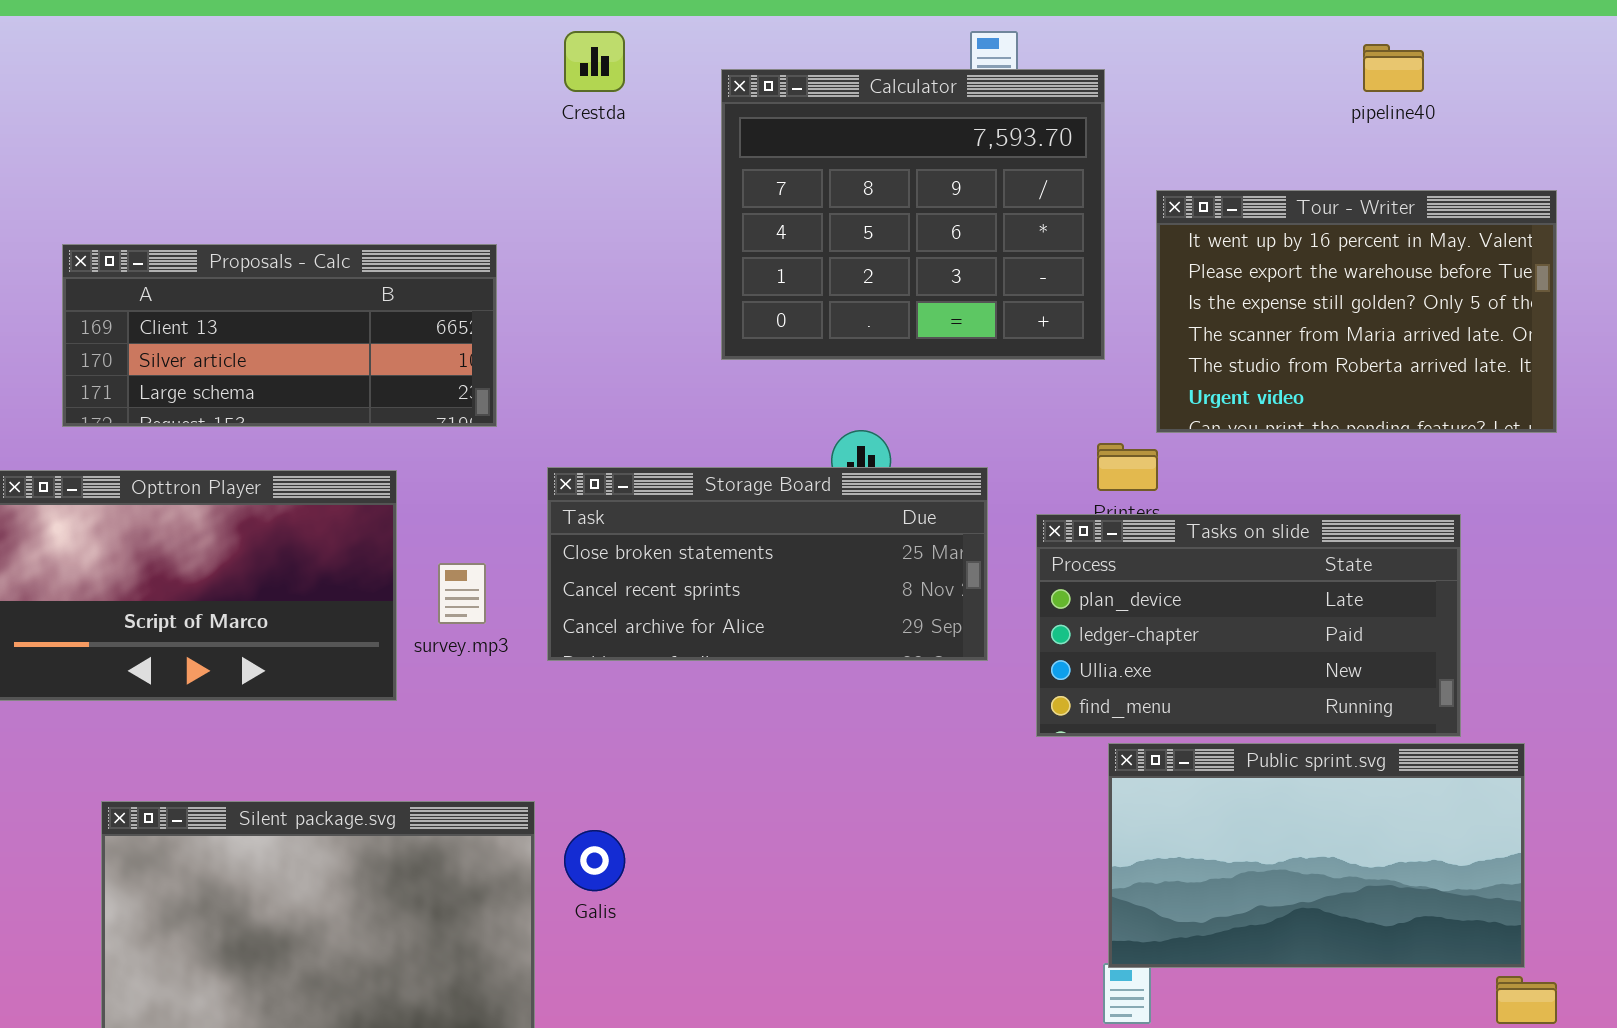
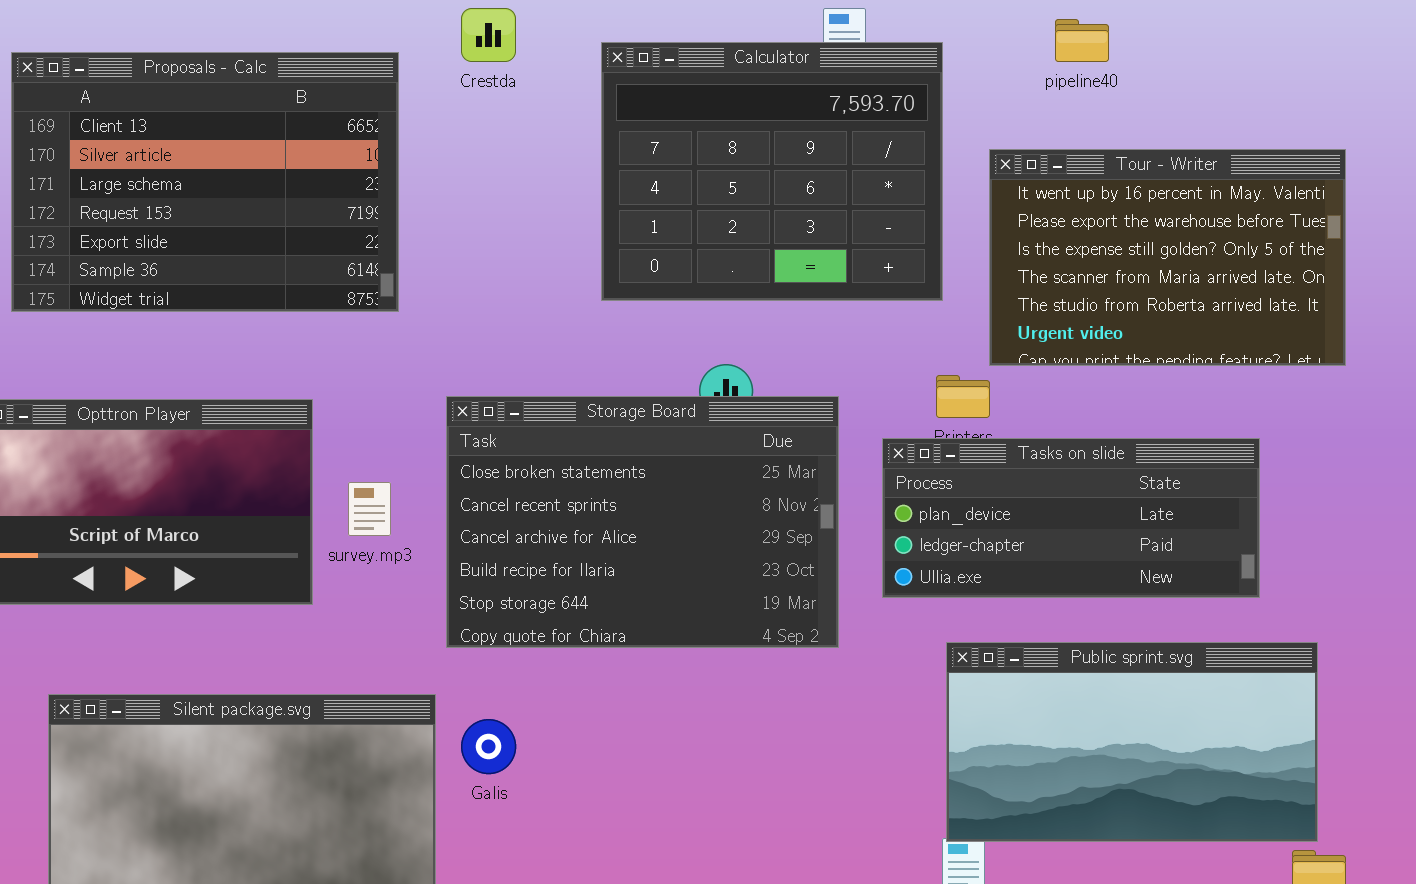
pipeline40: [1363,44,1424,92] -> [1055,19,1109,62], moved
Proposals - Calc: [62,244,497,427] -> [11,52,399,312], moved, resized
Storage Board: [547,467,988,661] -> [446,396,839,648], resized
Tasks on slide: [1036,514,1461,737] -> [882,438,1260,598], resized

